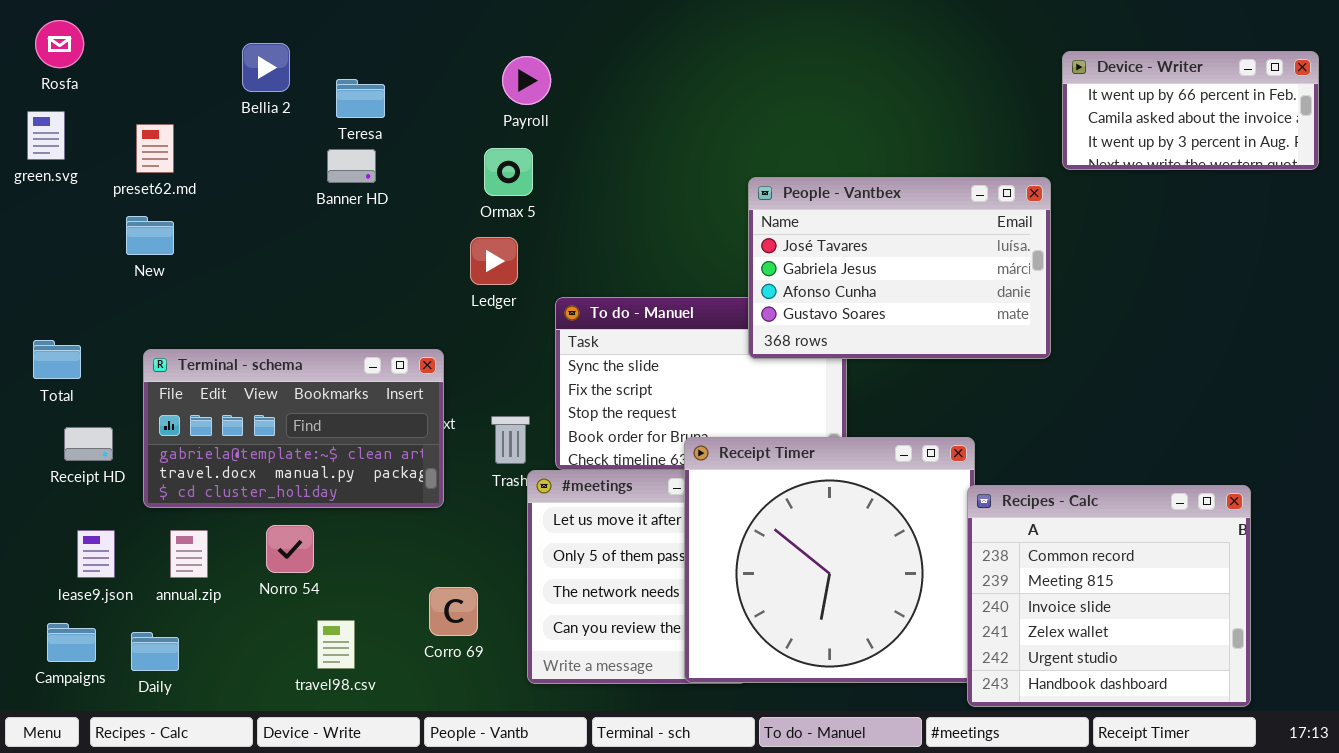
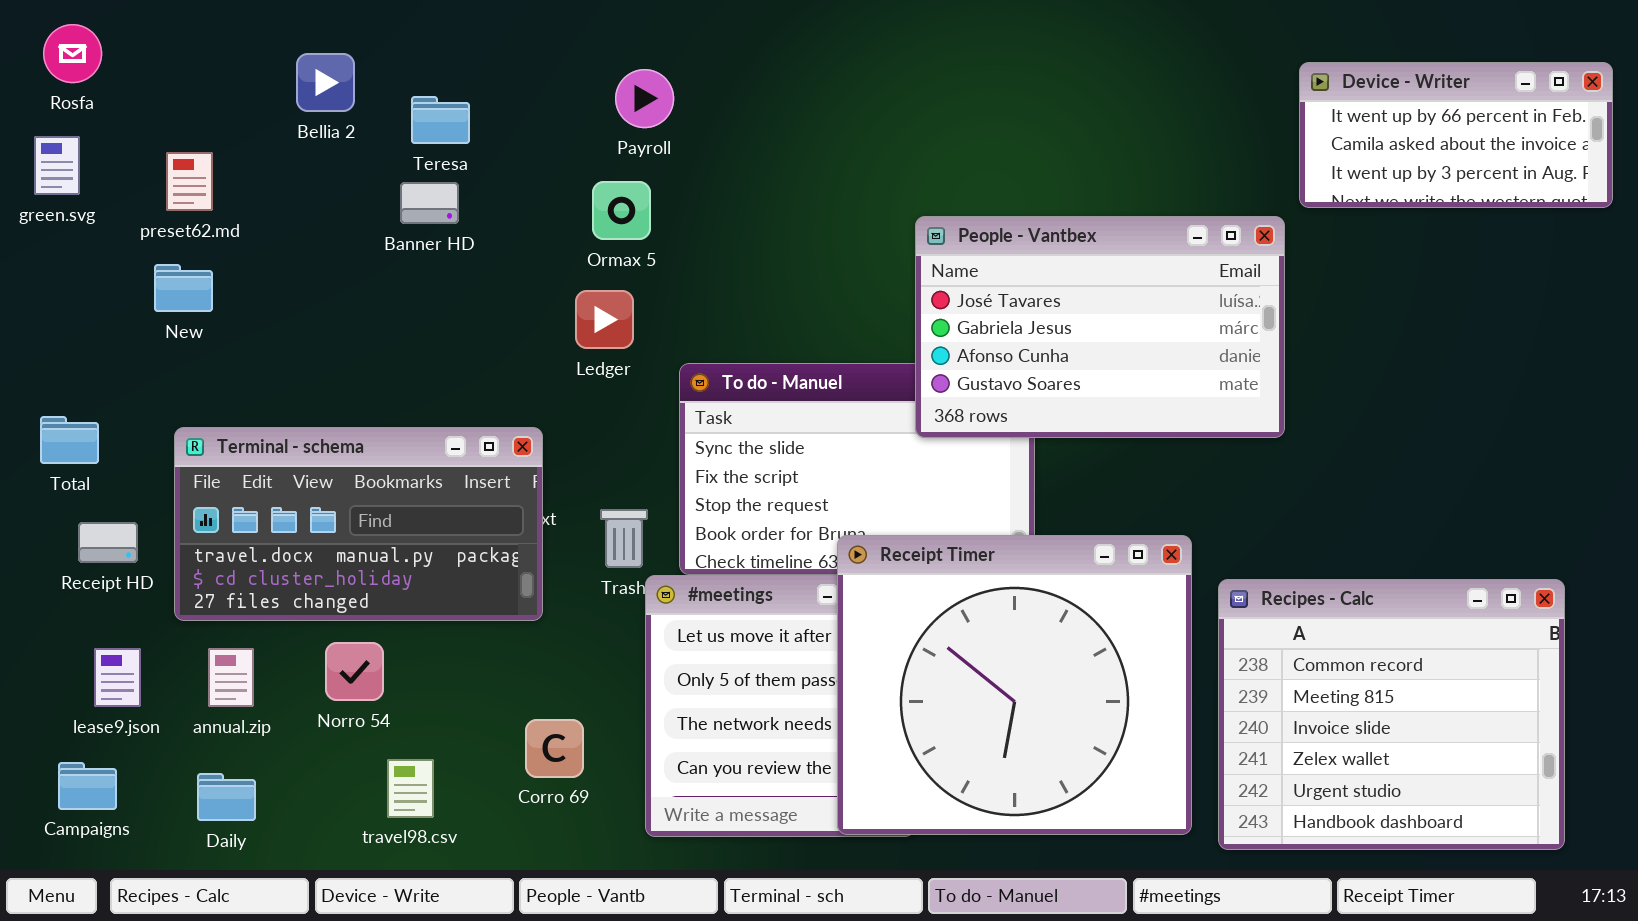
Terminal - schema: [143,349,444,508] -> [174,427,543,621], scrolled down 1 row
Recipes - Calc: [967,485,1251,707] -> [1218,579,1565,850], moved
Daily: [131,632,179,671] -> [197,773,256,821], moved

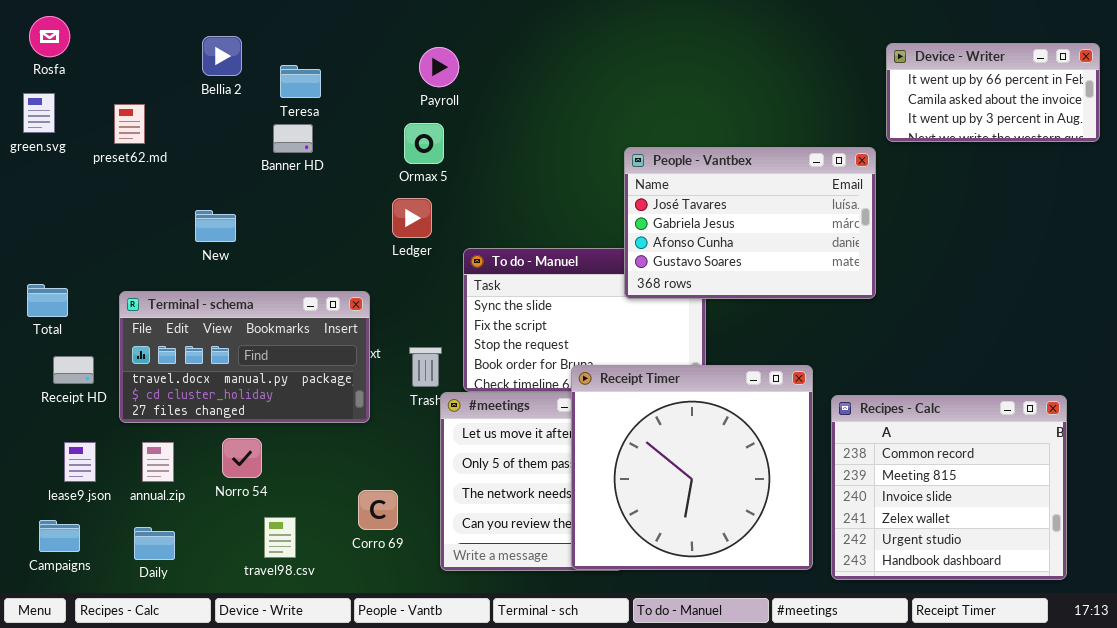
New: [154,264,213,312] -> [195,210,236,242], moved

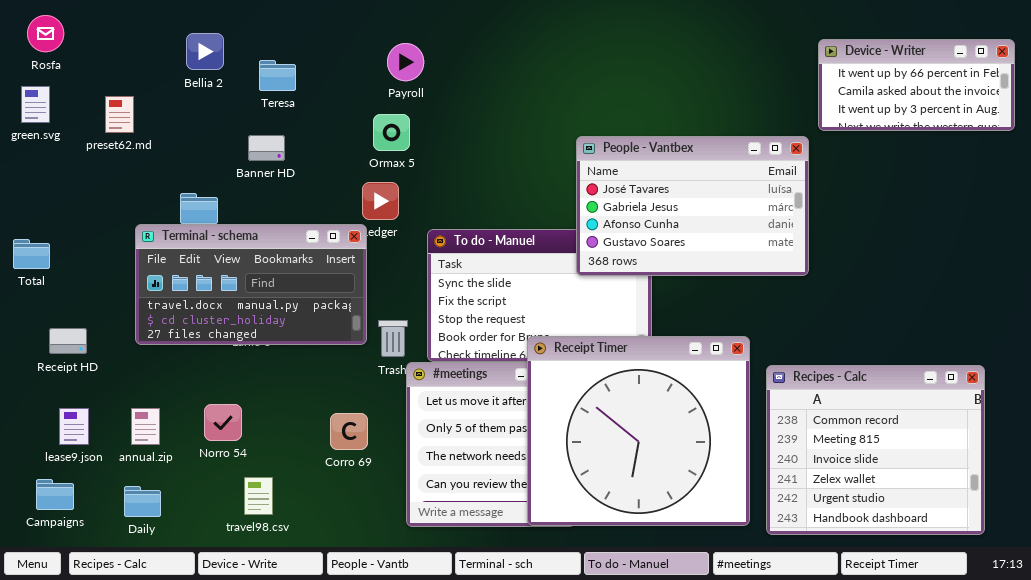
Banner HD: [273,124,313,153] -> [248,135,285,161], moved
Total: [27,284,68,317] -> [13,239,50,269], moved
Terminal - schema: [119,291,370,423] -> [135,224,367,345], moved
Corro 69: [358,490,398,530] -> [330,413,368,450], moved

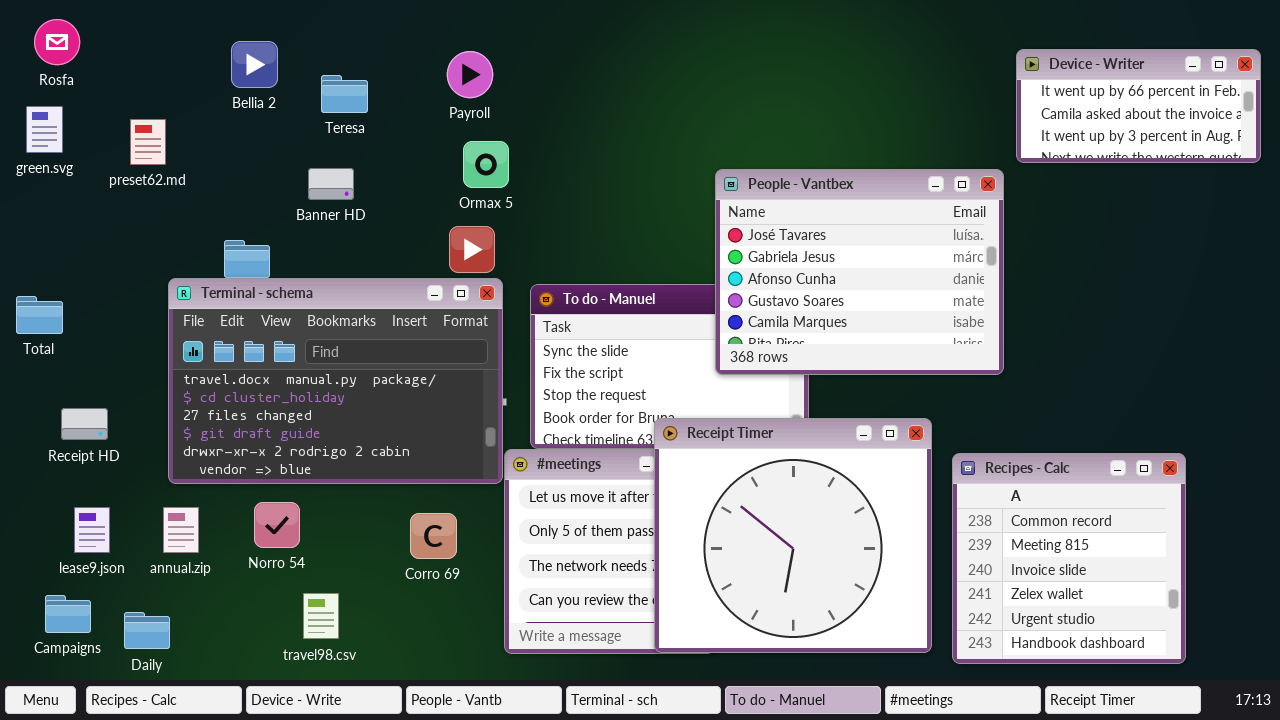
Payroll: [387,43,424,81] -> [447,51,493,98], moved
People - Vantbex: [576,136,809,276] -> [715,169,1004,375], resized
Terminal - schema: [135,224,367,345] -> [168,278,503,484], resized
Recipes - Calc: [766,365,985,535] -> [952,453,1186,664], resized
Daily: [124,486,161,517] -> [124,612,170,649], moved

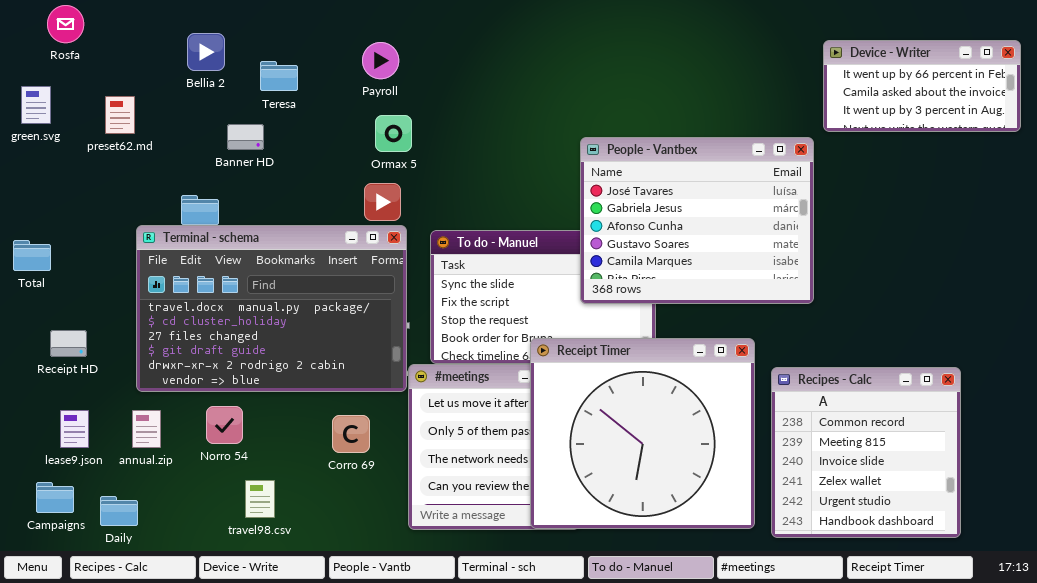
Rosfa: [34,19,80,65] -> [47,5,84,43], moved
Banner HD: [308,168,354,200] -> [227,124,264,150], moved

